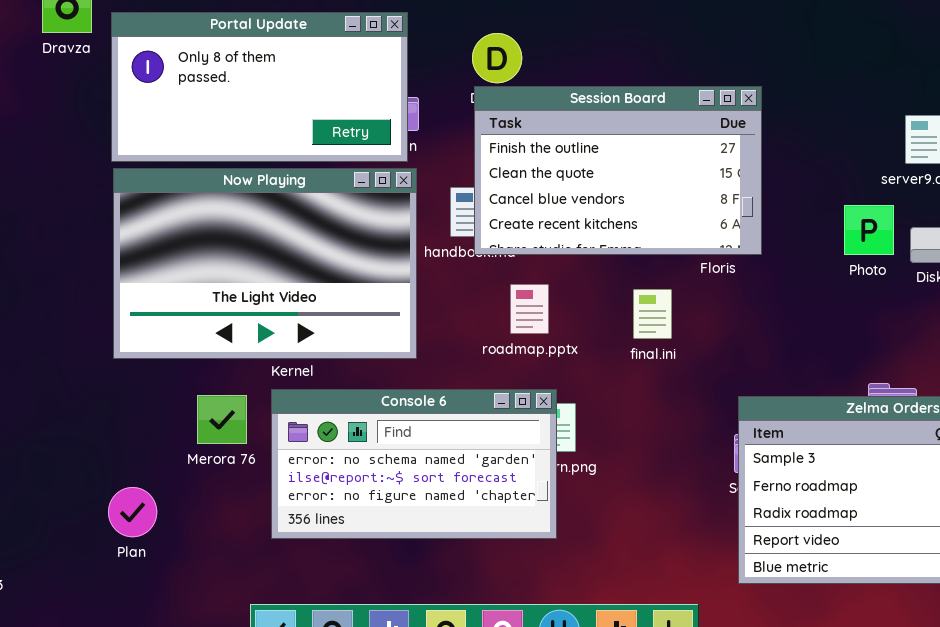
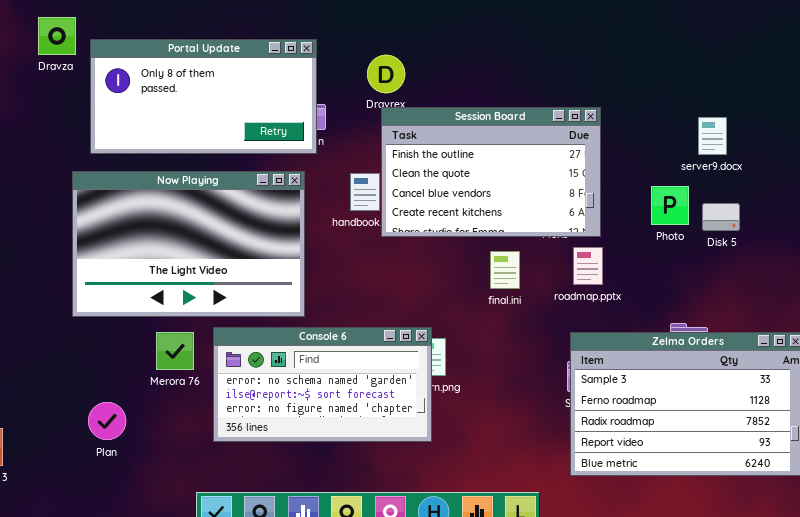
Session Board: [474,86,762,255] -> [381,107,601,237], moved
Now Playing: [113,168,417,359] -> [72,171,305,317], moved
roadmap.pptx: [510,284,549,334] -> [573,247,603,285], moved

